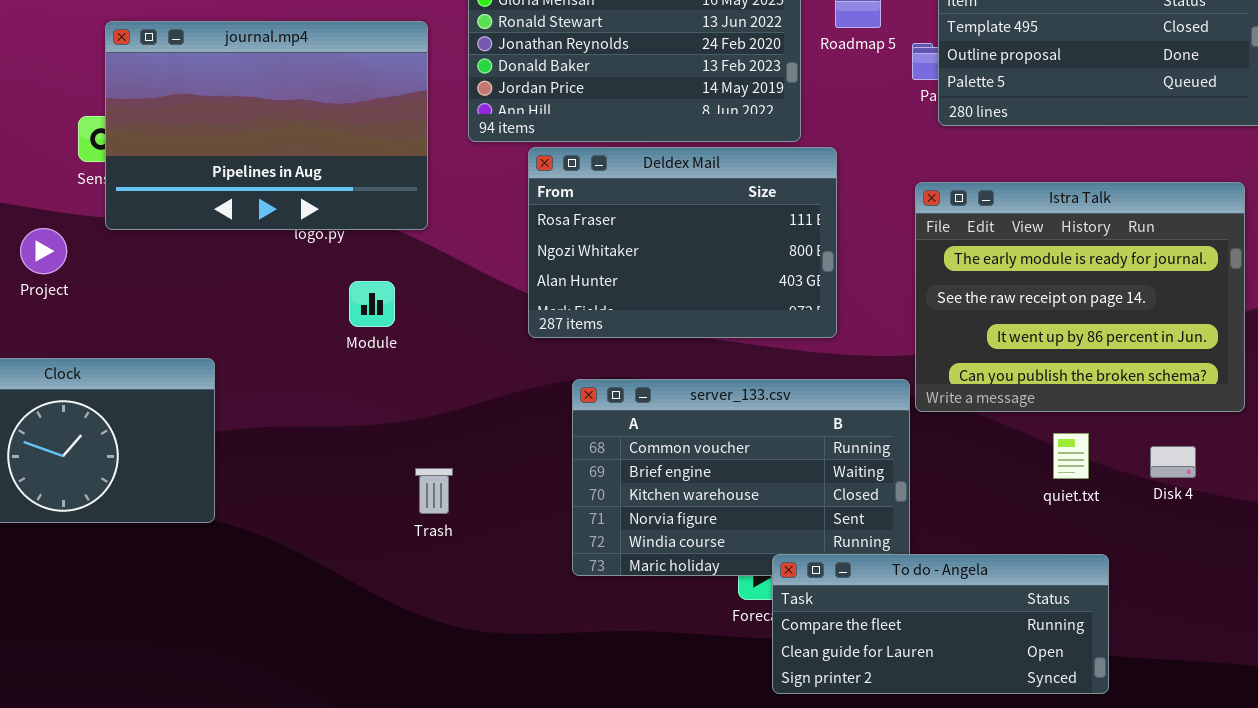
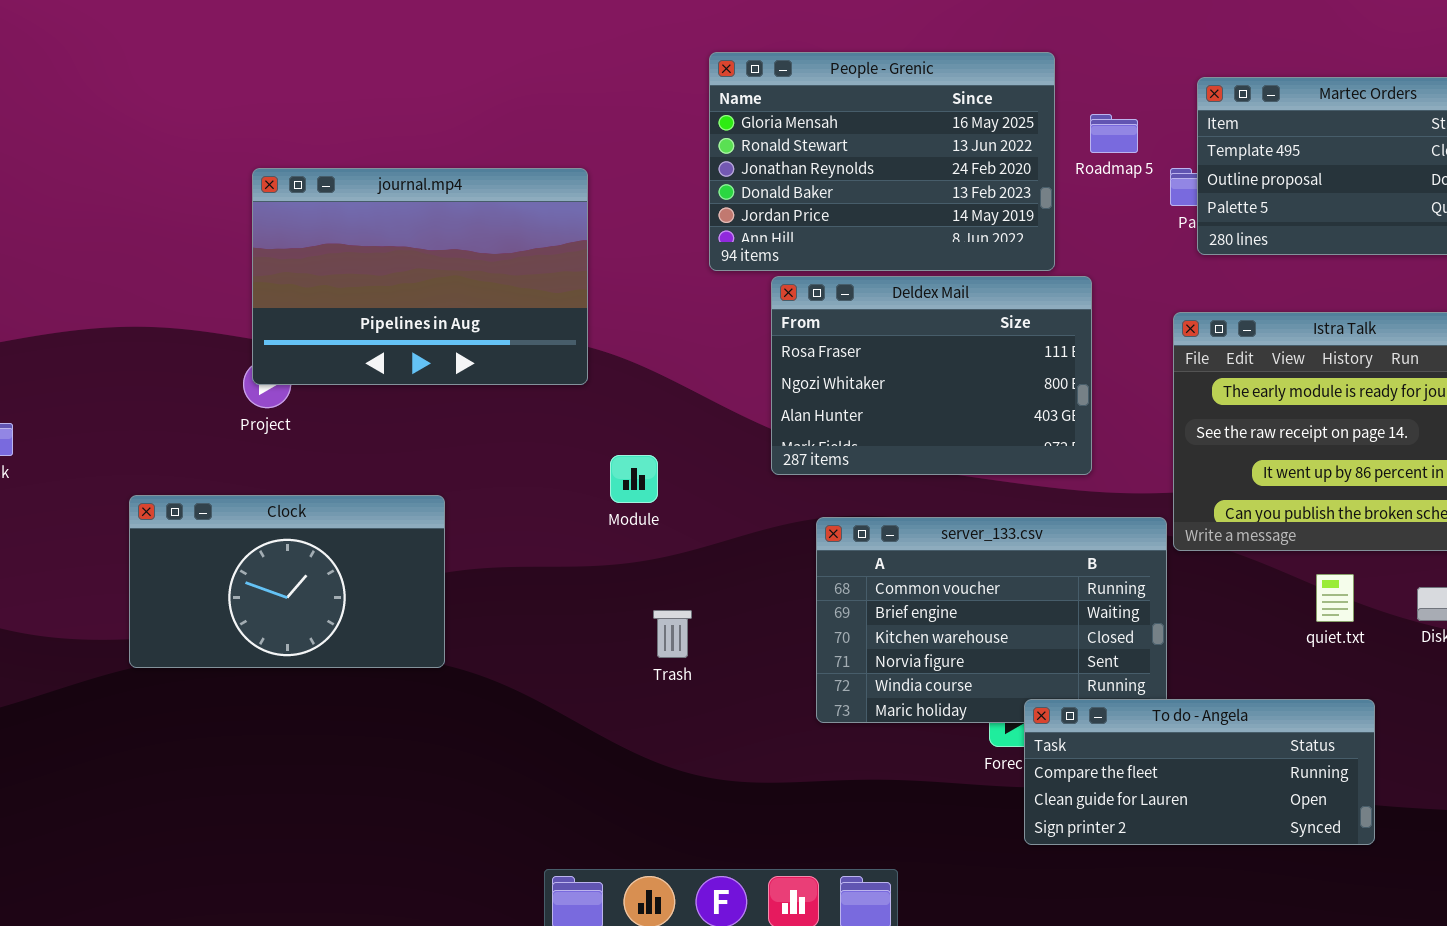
journal.mp4: [105,21,428,230] -> [252,168,588,385], moved
Module: [349,281,395,327] -> [610,455,658,503], moved

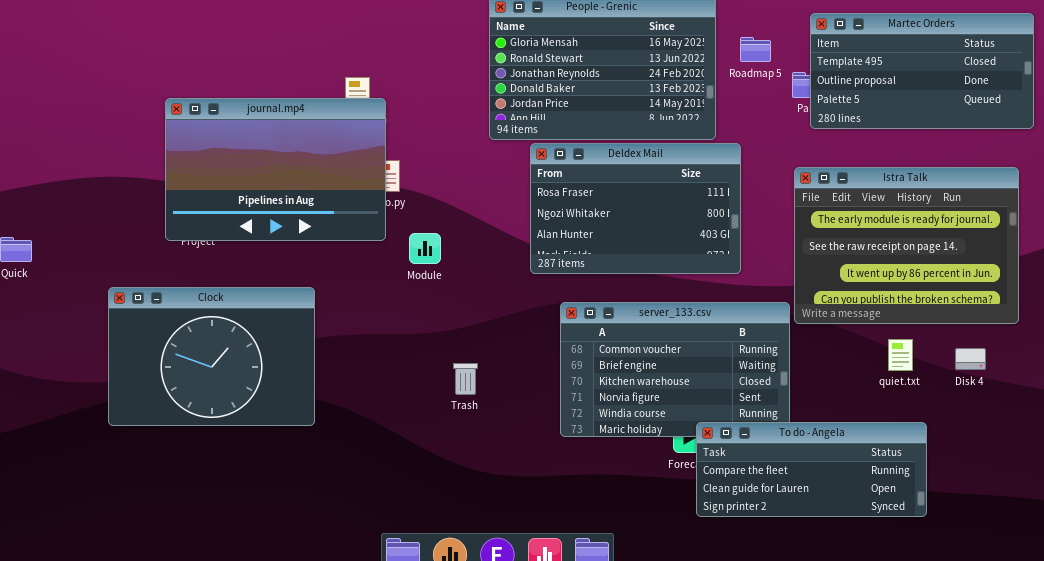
journal.mp4: [252,168,588,385] -> [165,98,386,241], moved
Module: [610,455,658,503] -> [409,233,441,264], moved
Clock: [129,495,445,668] -> [108,287,315,426], resized

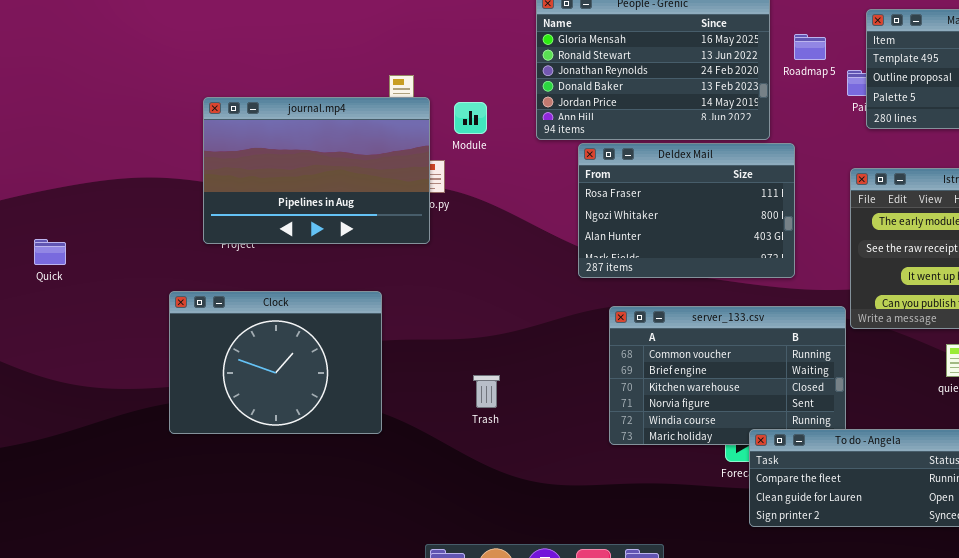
Module: [409,233,441,264] -> [454,102,487,134], moved
Clock: [108,287,315,426] -> [169,291,382,434], moved
Trash: [453,363,478,395] -> [473,375,500,408], moved

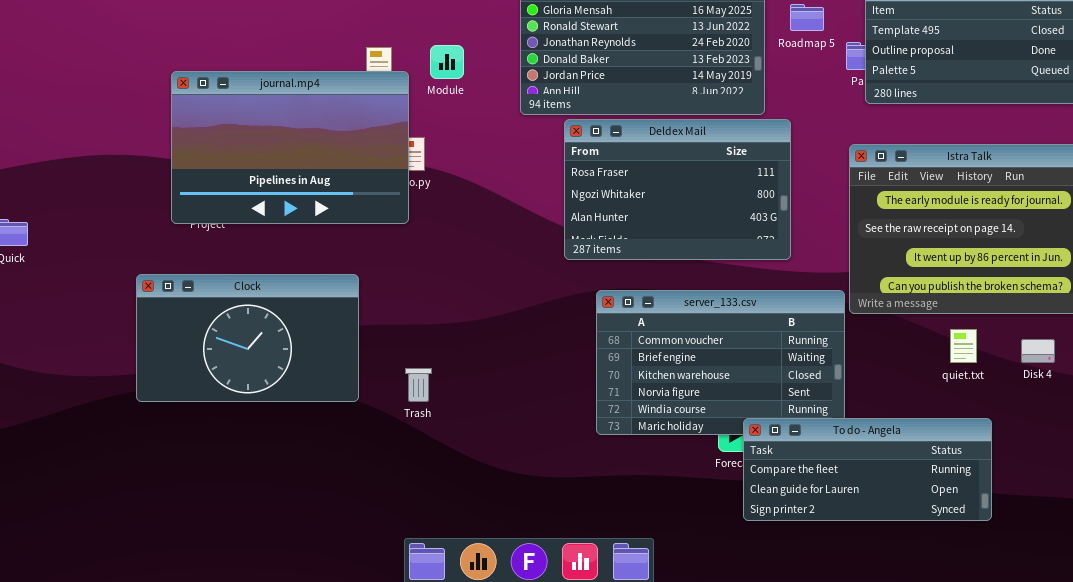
Module: [454,102,487,134] -> [430,45,464,79], moved
Clock: [169,291,382,434] -> [136,274,359,402], resized
Trash: [473,375,500,408] -> [405,368,432,402], moved

